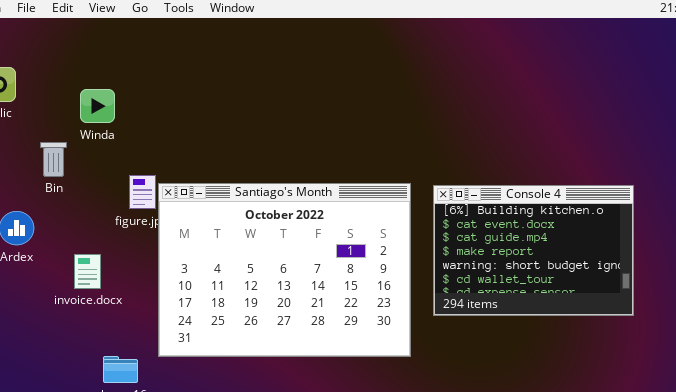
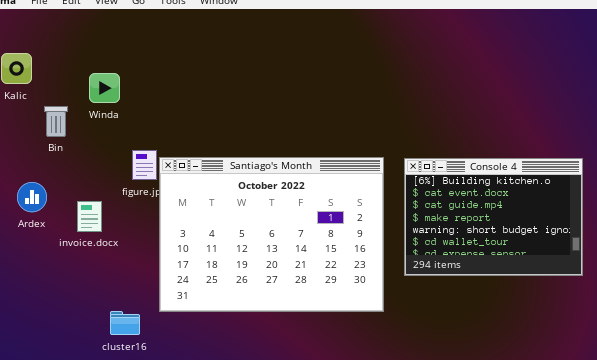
Bin: [40,142,67,177] -> [44,106,68,137], moved
invoice.docx: [74,254,101,289] -> [77,201,102,232], moved

